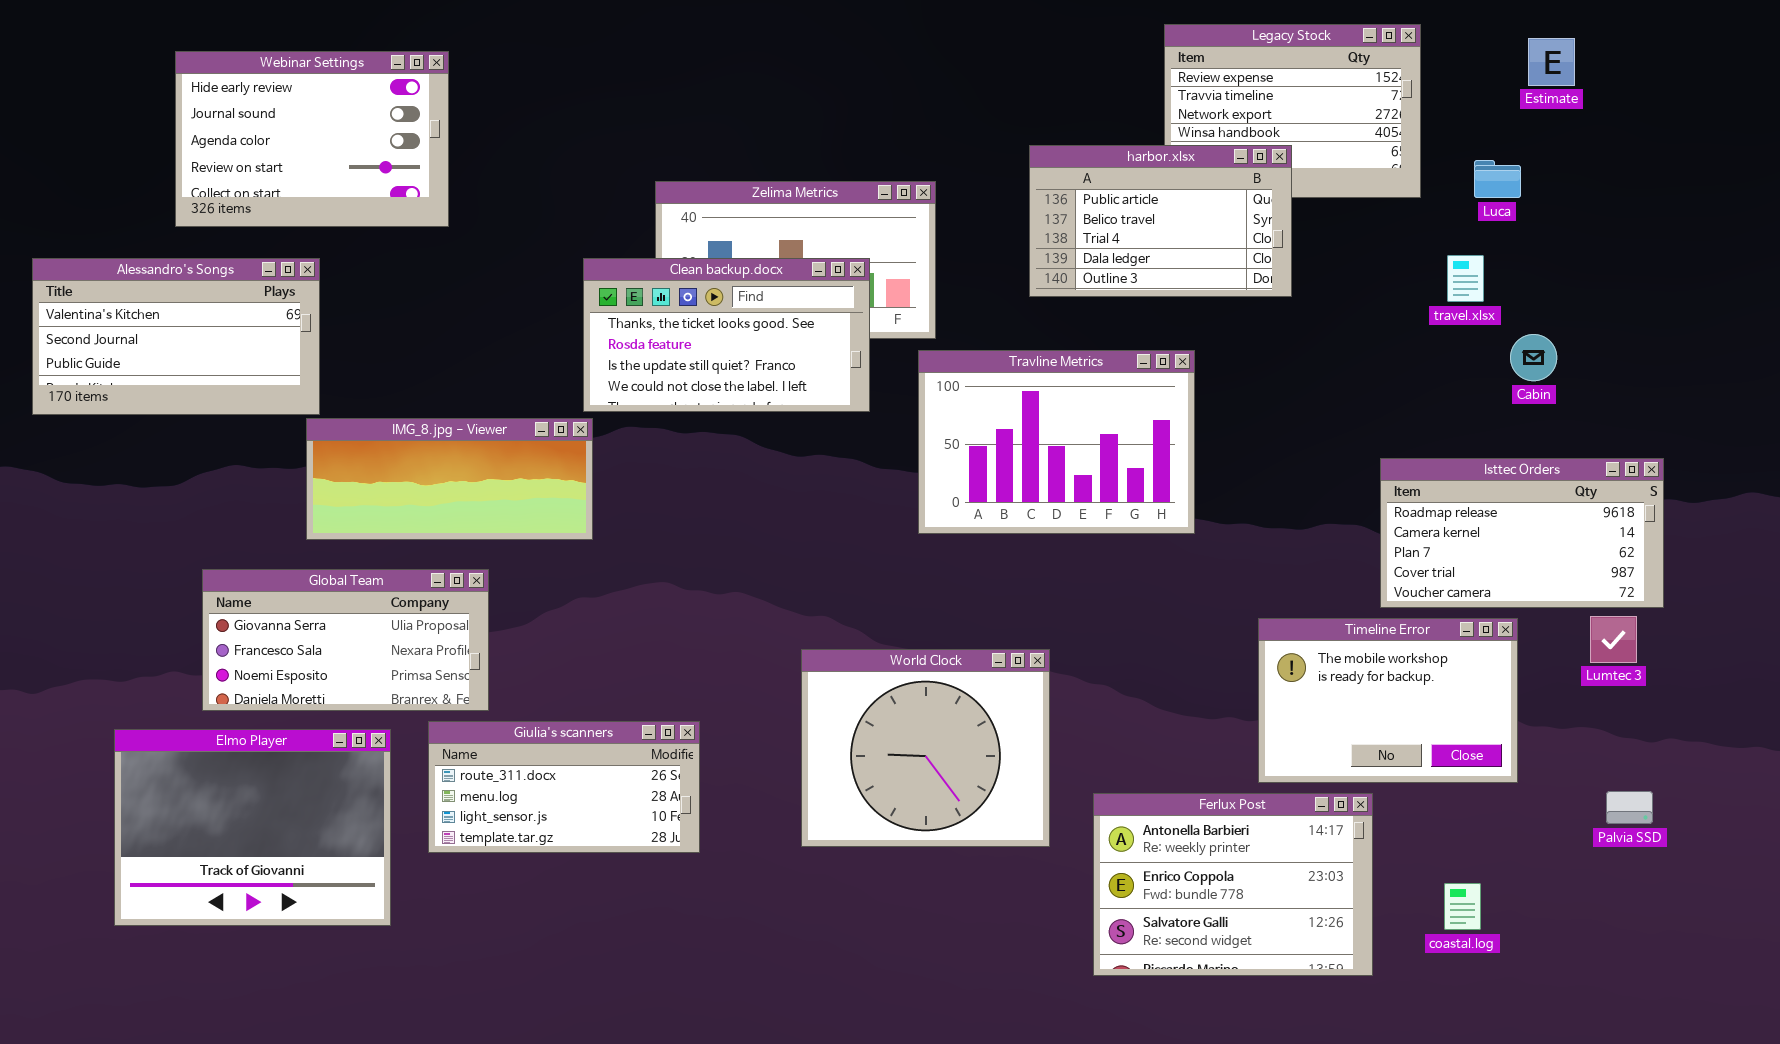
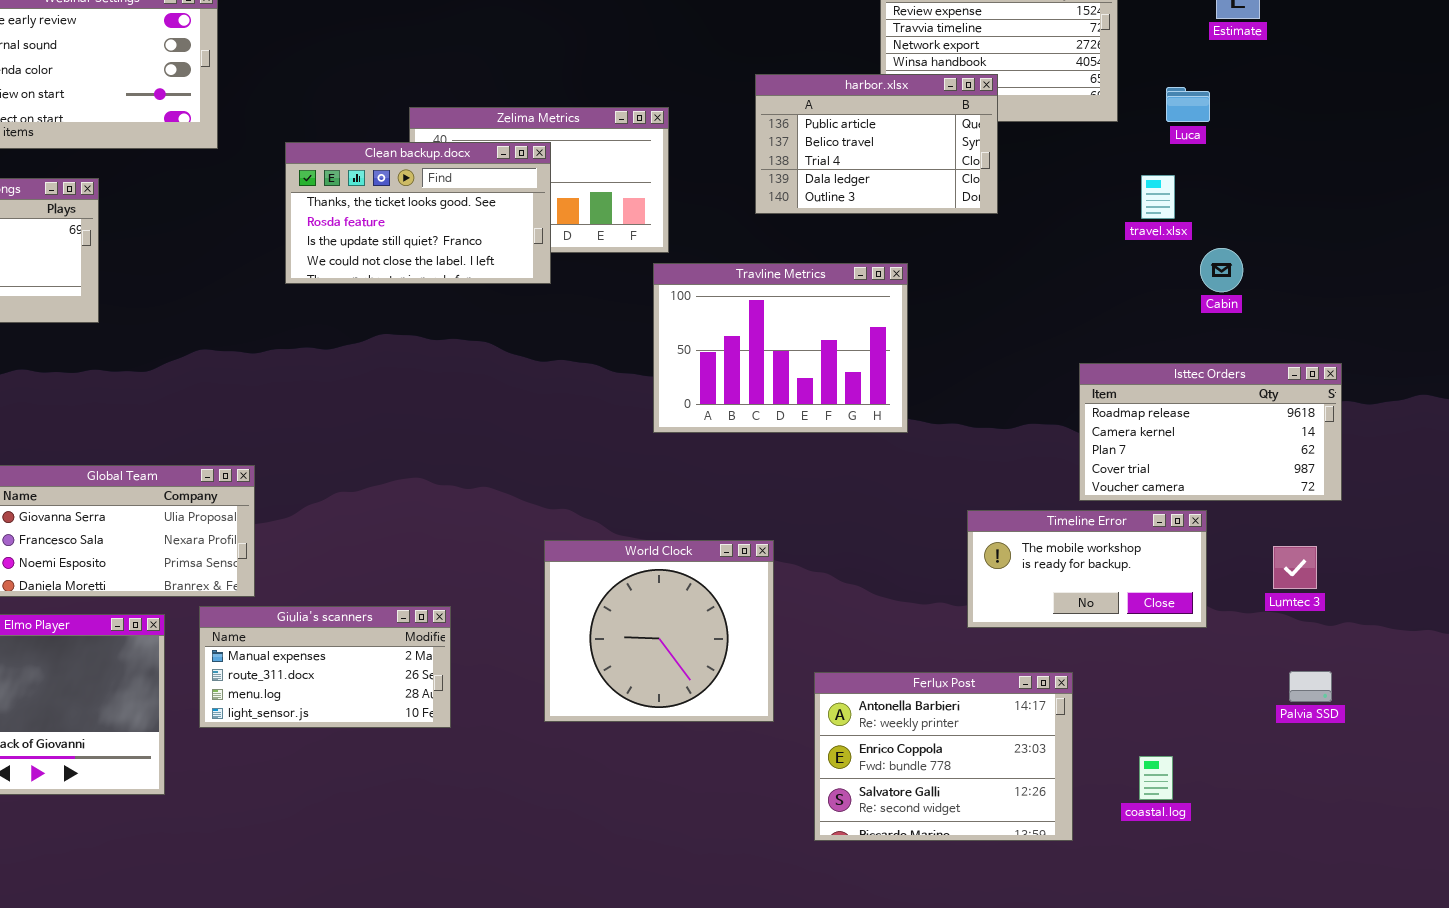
Clean backup.docx: [583,258,870,412] -> [285,142,551,284], moved
IMG_8.jpg - Viewer: [306,418,593,540] -> none, closed
Lumtec 3: [1590,616,1637,663] -> [1273,546,1317,589], moved
Timeline Error: [1258,618,1518,783] -> [967,510,1207,628], resized
Giulia's scanners: [428,721,700,853] -> [199,606,451,728], scrolled up 1 row

